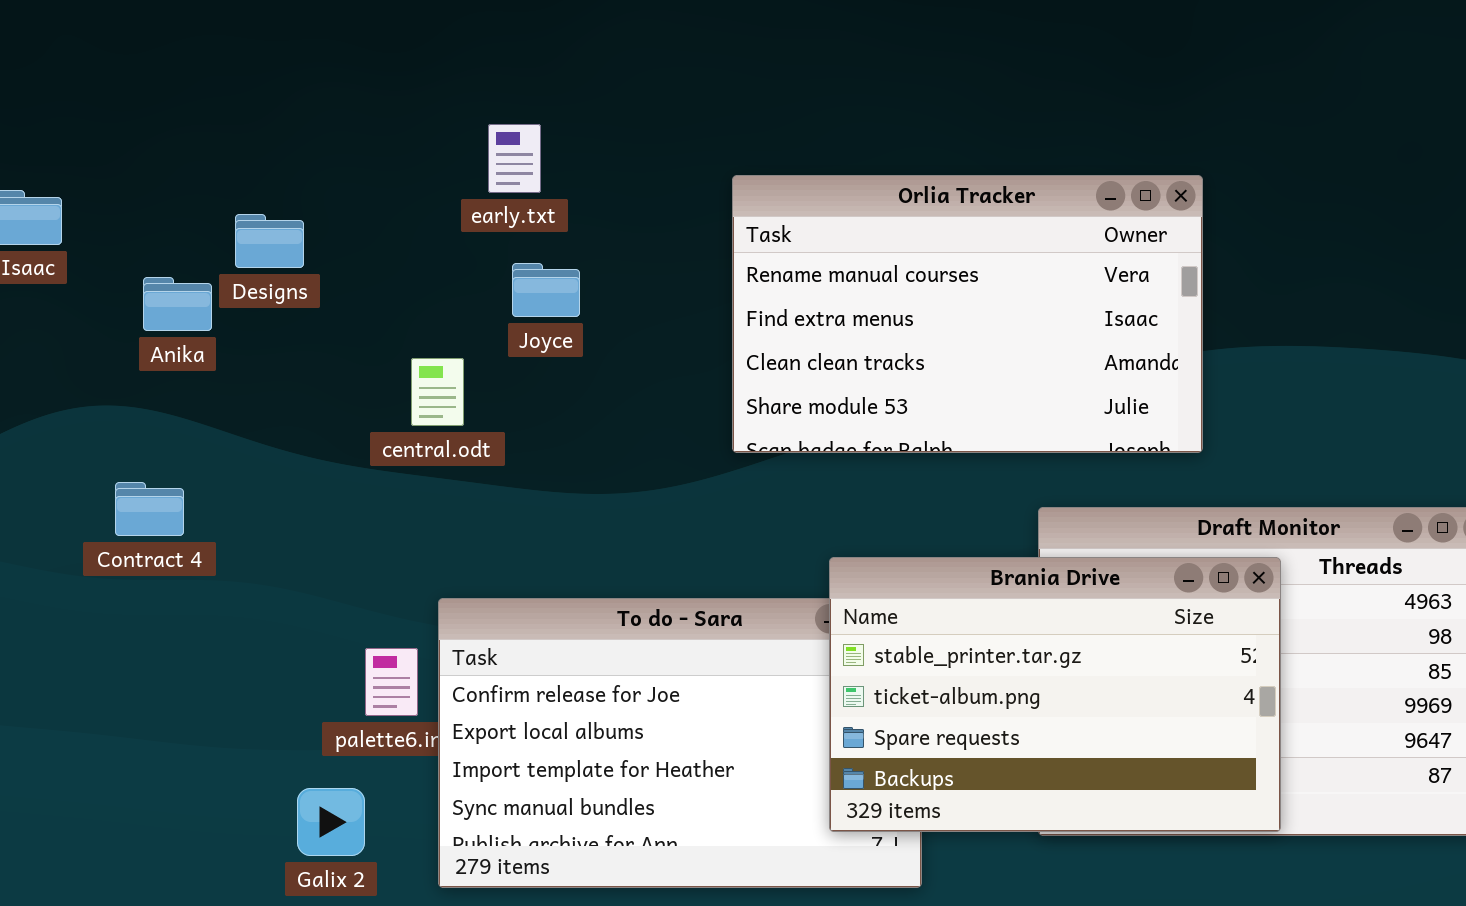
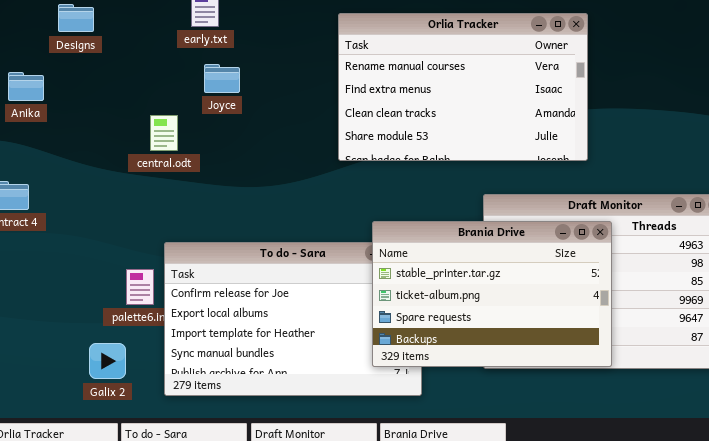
Orlia Tracker: [732,175,1203,453] -> [338,13,588,161], moved
Designs: [235,214,304,268] -> [58,4,94,32], moved

